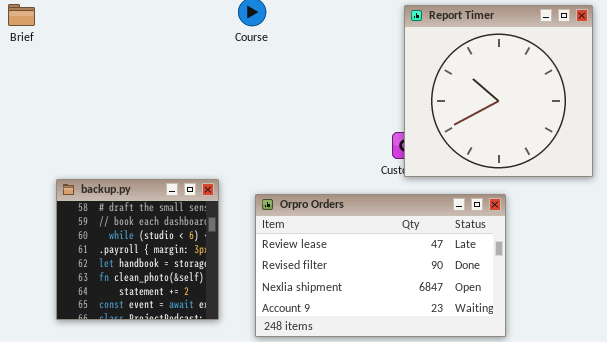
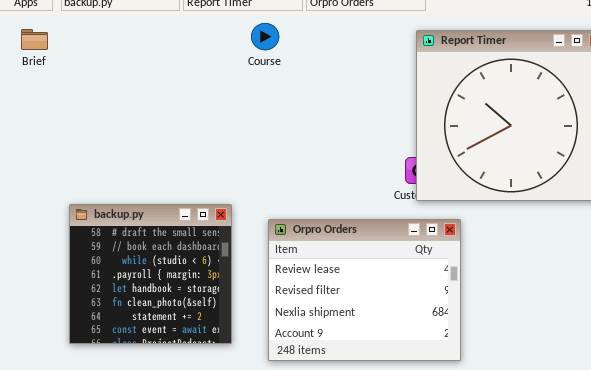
Orpro Orders: [255,194,506,337] -> [268,219,461,361], resized

